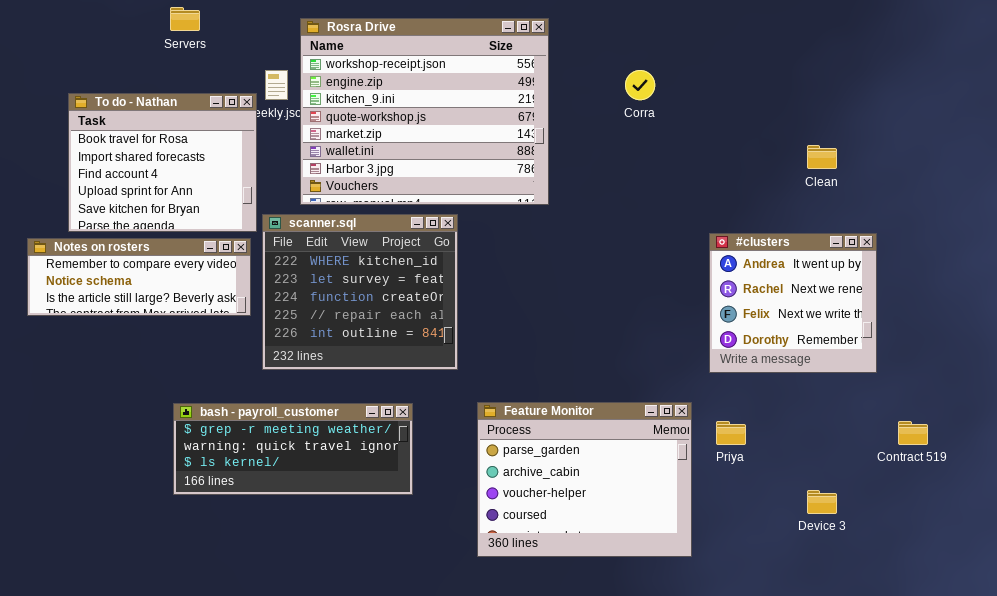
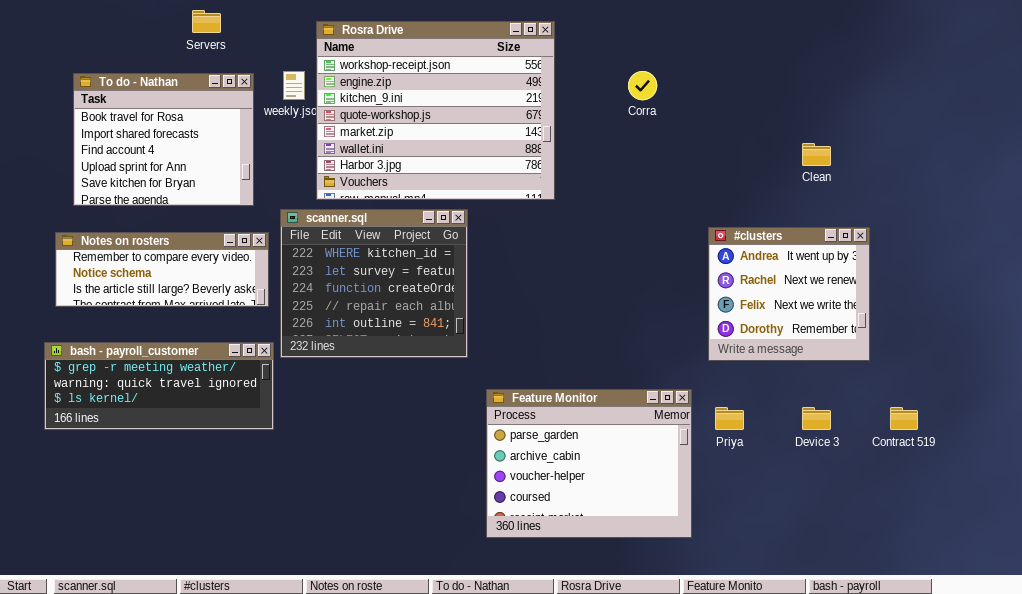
To do - Nathan: [68,93,257,232] -> [73,73,254,206], moved
bash - payroll_customer: [173,403,413,495] -> [44,342,274,430], moved
Device 3: [807,490,837,514] -> [802,407,831,430], moved

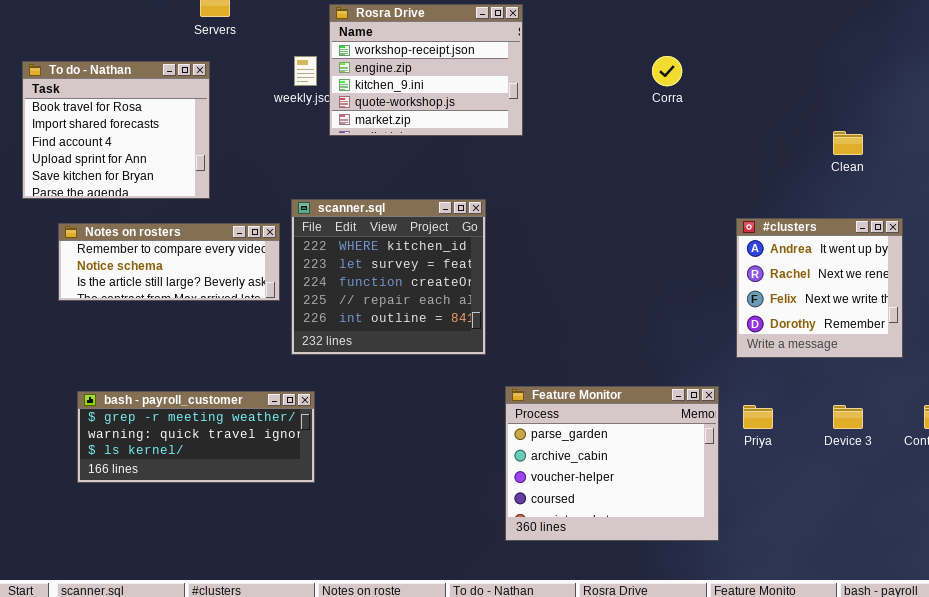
Rosra Drive: [316,21,555,200] -> [329,4,523,136], resized
To do - Nathan: [73,73,254,206] -> [22,61,210,199], moved
bash - payroll_customer: [44,342,274,430] -> [77,391,315,483], moved

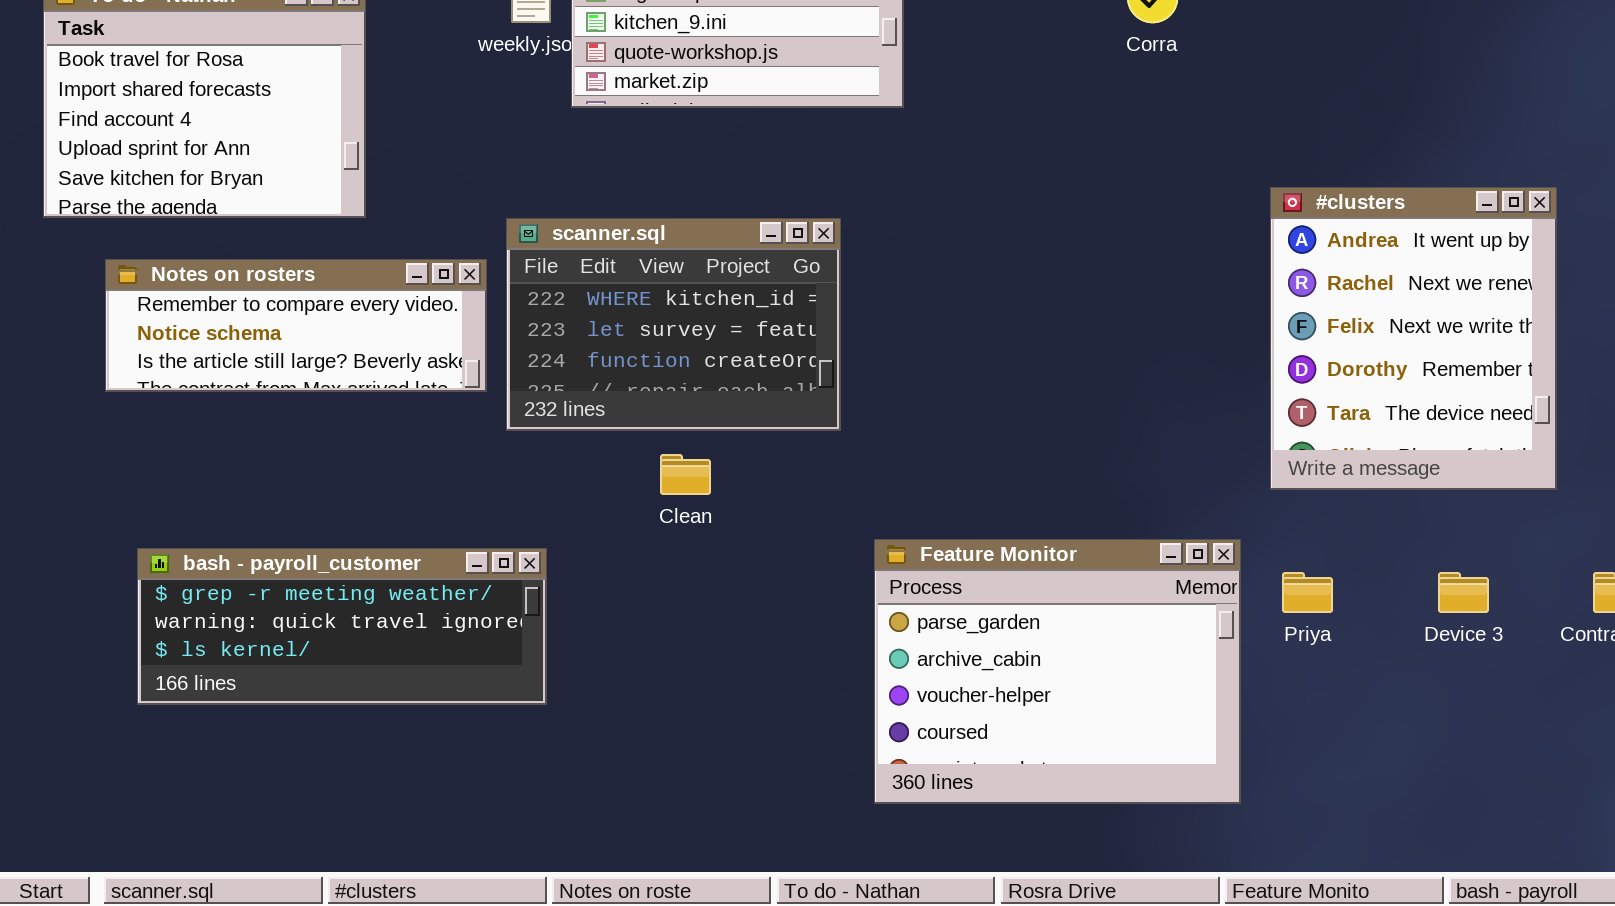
Clean: [833,131,863,155] -> [660,454,711,495], moved
scanner.sql: [291,199,486,355] -> [506,218,841,431], resized
#clusters: [736,218,903,358] -> [1270,187,1557,490], resized

